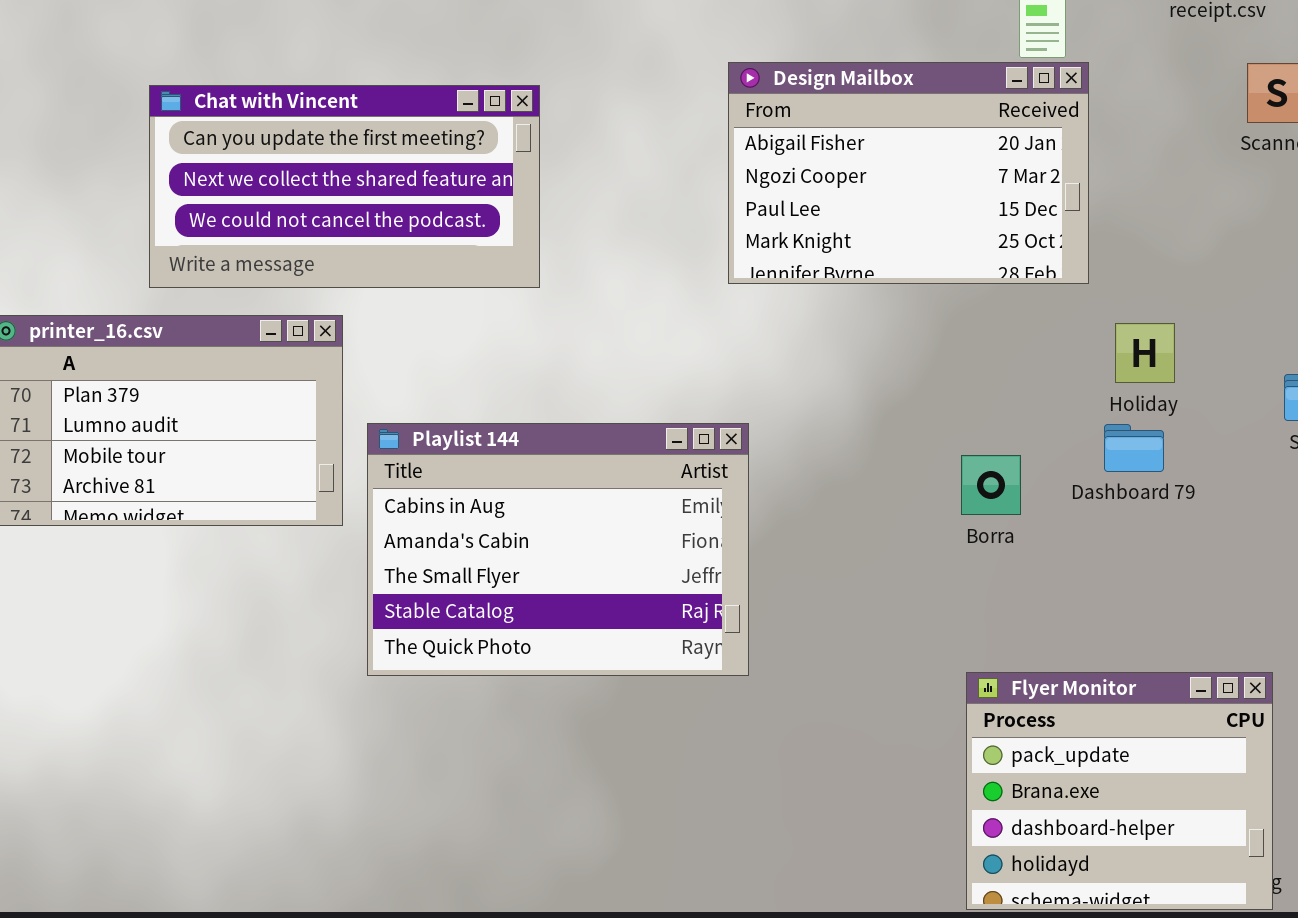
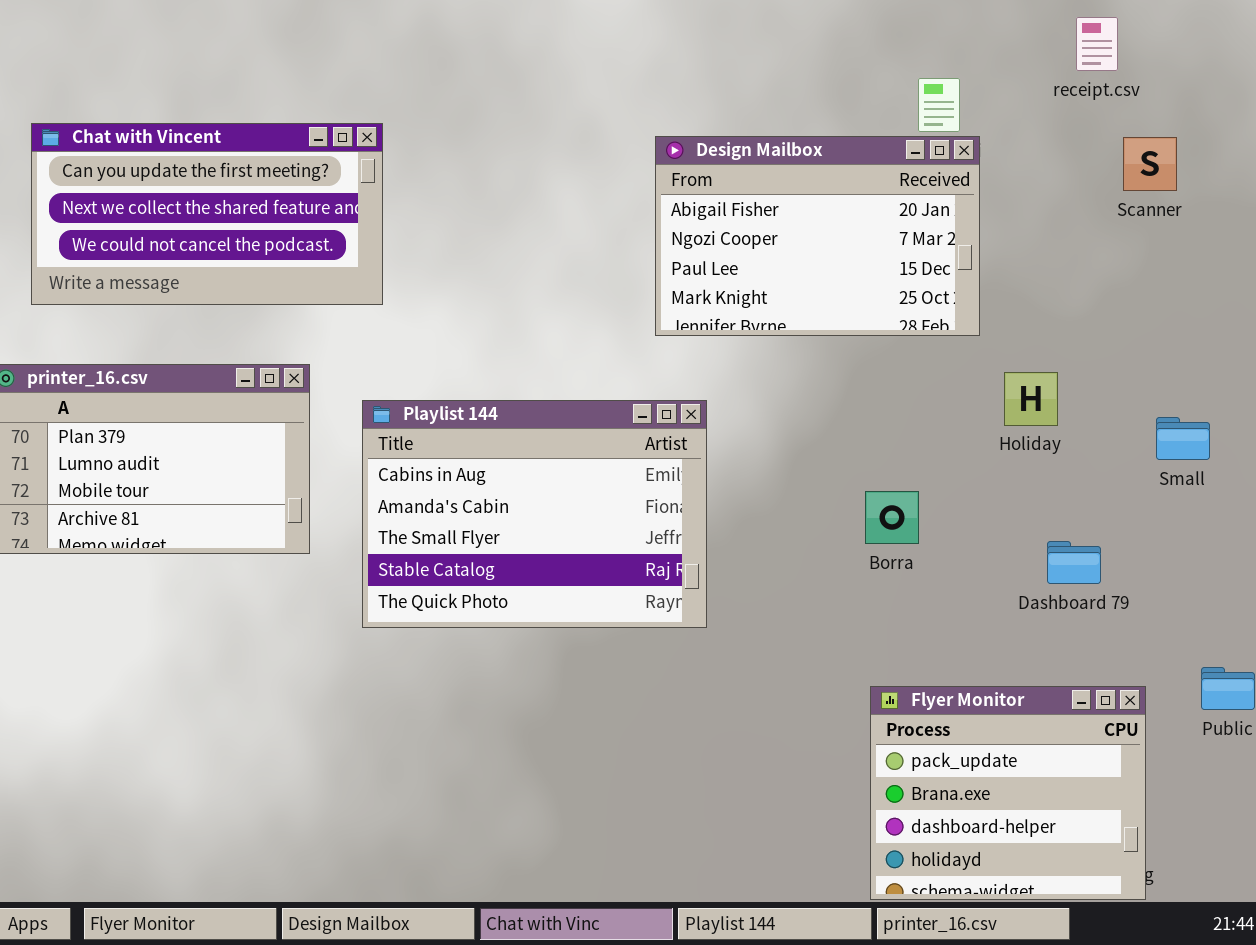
Chat with Vincent: [149,85,540,288] -> [31,123,383,305], moved
Playlist 144: [367,423,749,676] -> [362,400,707,628], moved
Dashboard 79: [1104,424,1164,472] -> [1047,541,1101,584], moved

